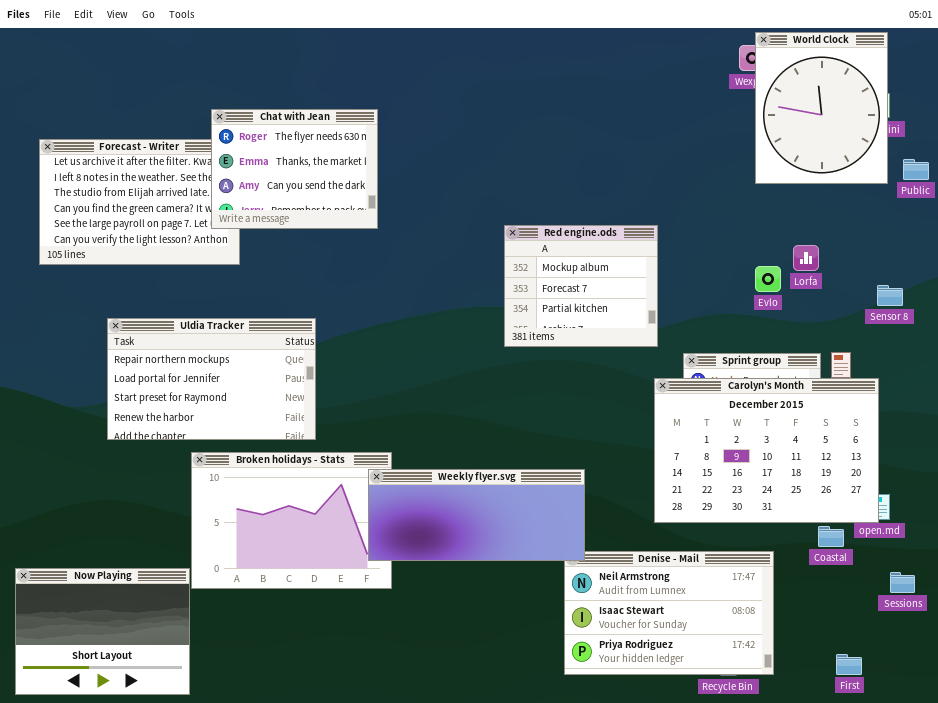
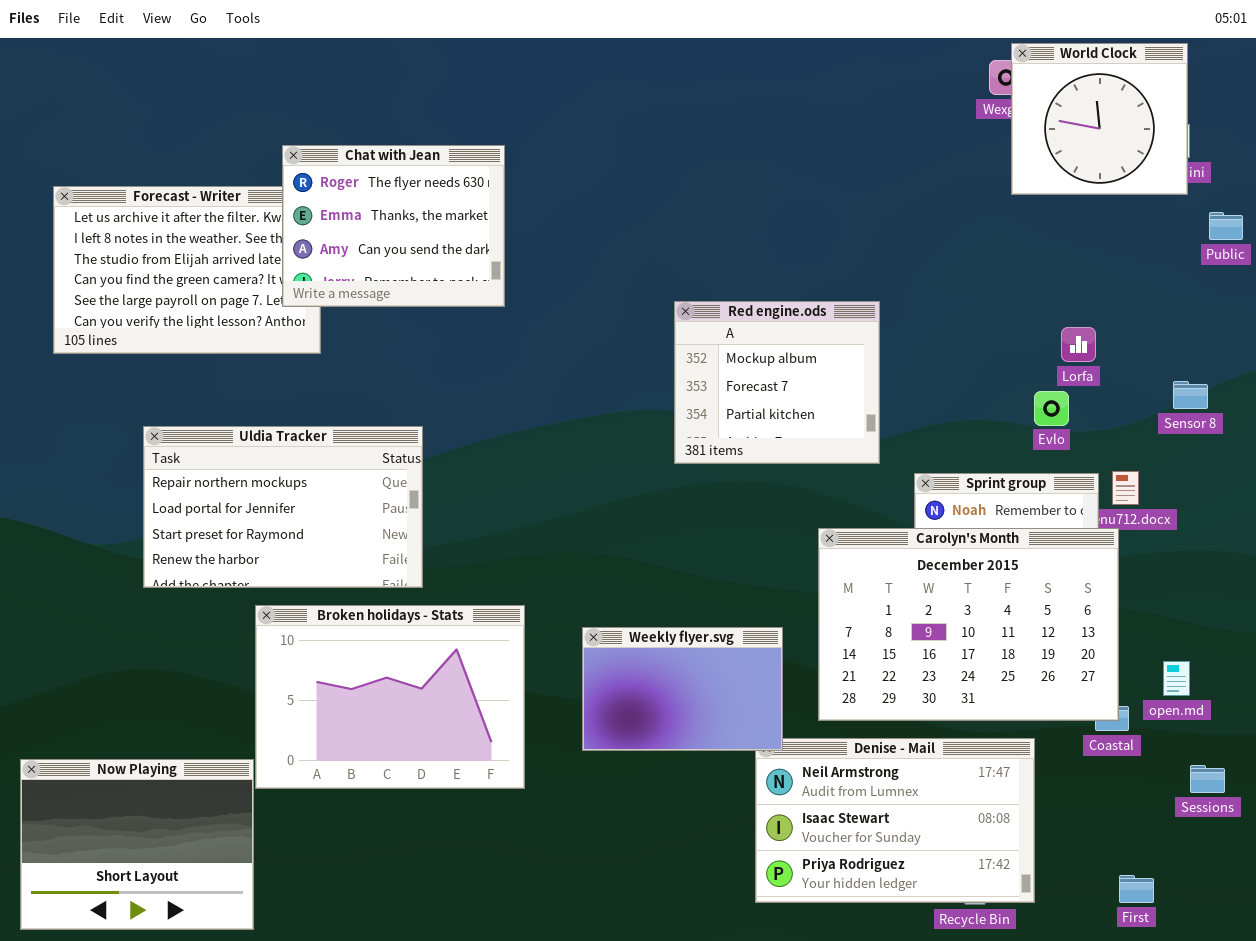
World Clock: [755,32,888,184] -> [1011,43,1188,195], resized
Evlo: [755,266,781,292] -> [1034,391,1069,426], moved
Carolyn's Month: [654,378,879,523] -> [818,528,1119,721], moved
Weekly flyer.svg: [368,469,585,561] -> [582,627,783,751], resized

